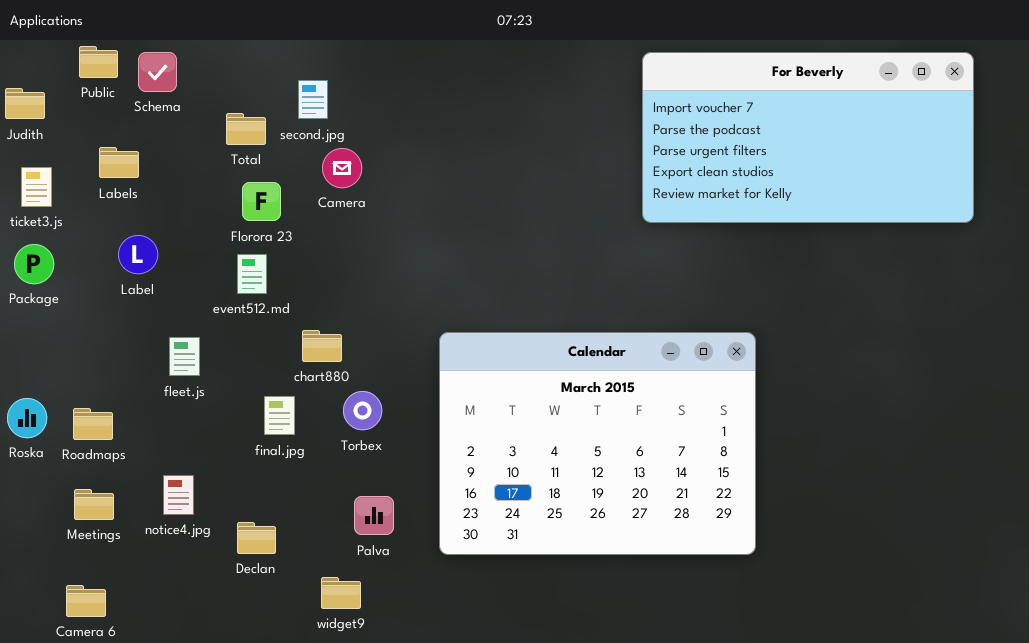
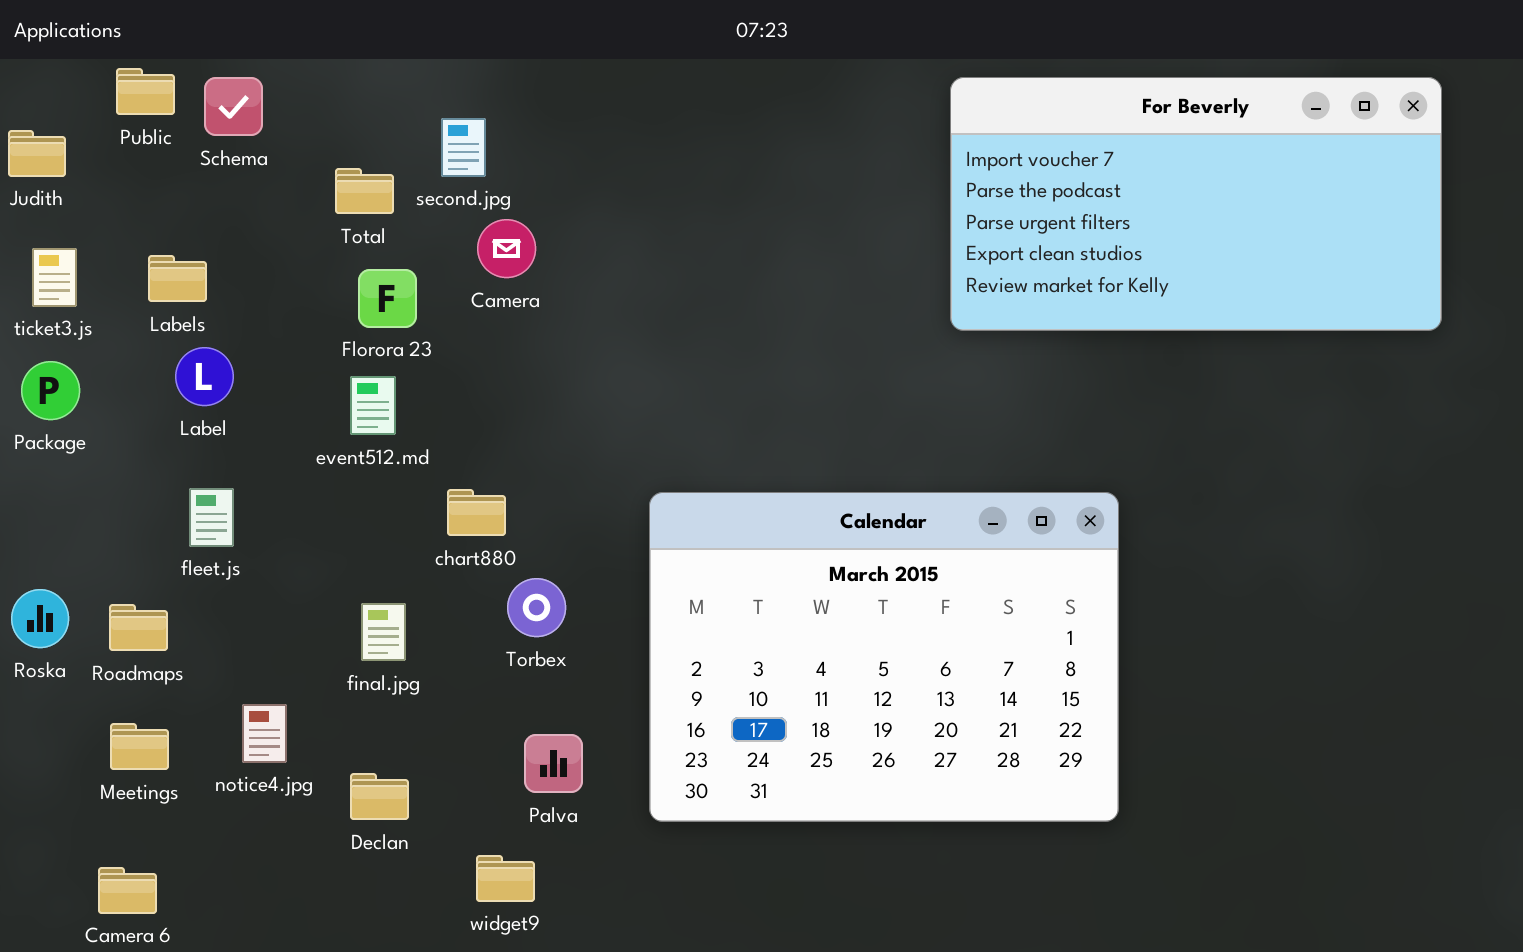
Labels: [99,147,139,178] -> [148,255,207,302], moved
fleet.js: [169,337,200,376] -> [189,488,234,547], moved
final.jpg: [264,396,295,435] -> [361,603,406,661], moved

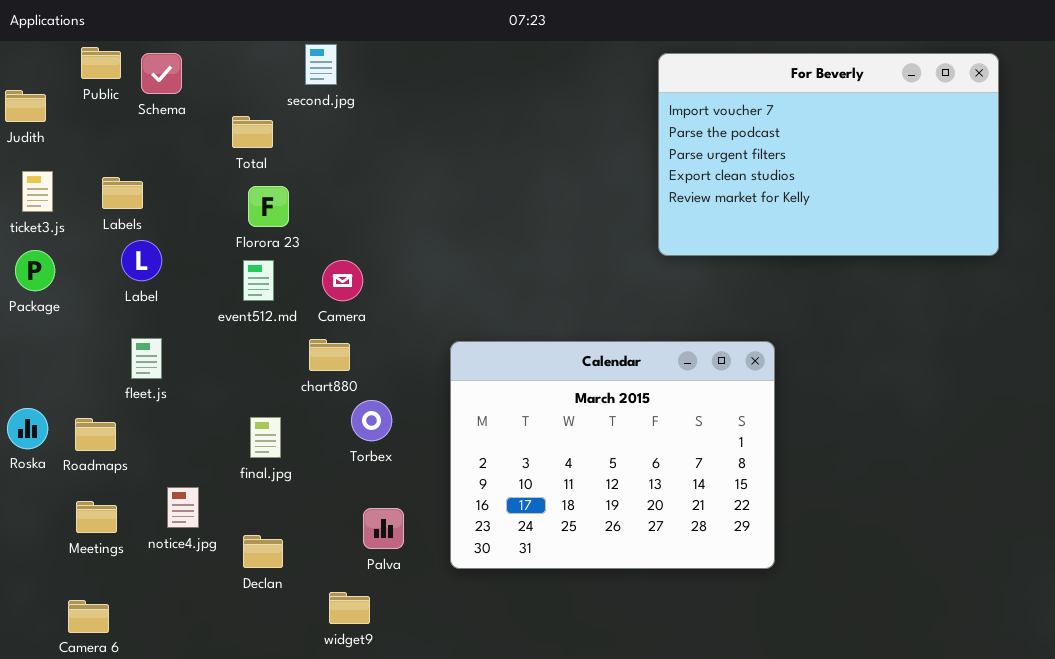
For Beverly: [950,77,1442,331] -> [658,53,999,256], resized
second.jpg: [441,118,486,177] -> [305,44,337,85], moved
Camera: [477,219,536,278] -> [322,260,363,301], moved

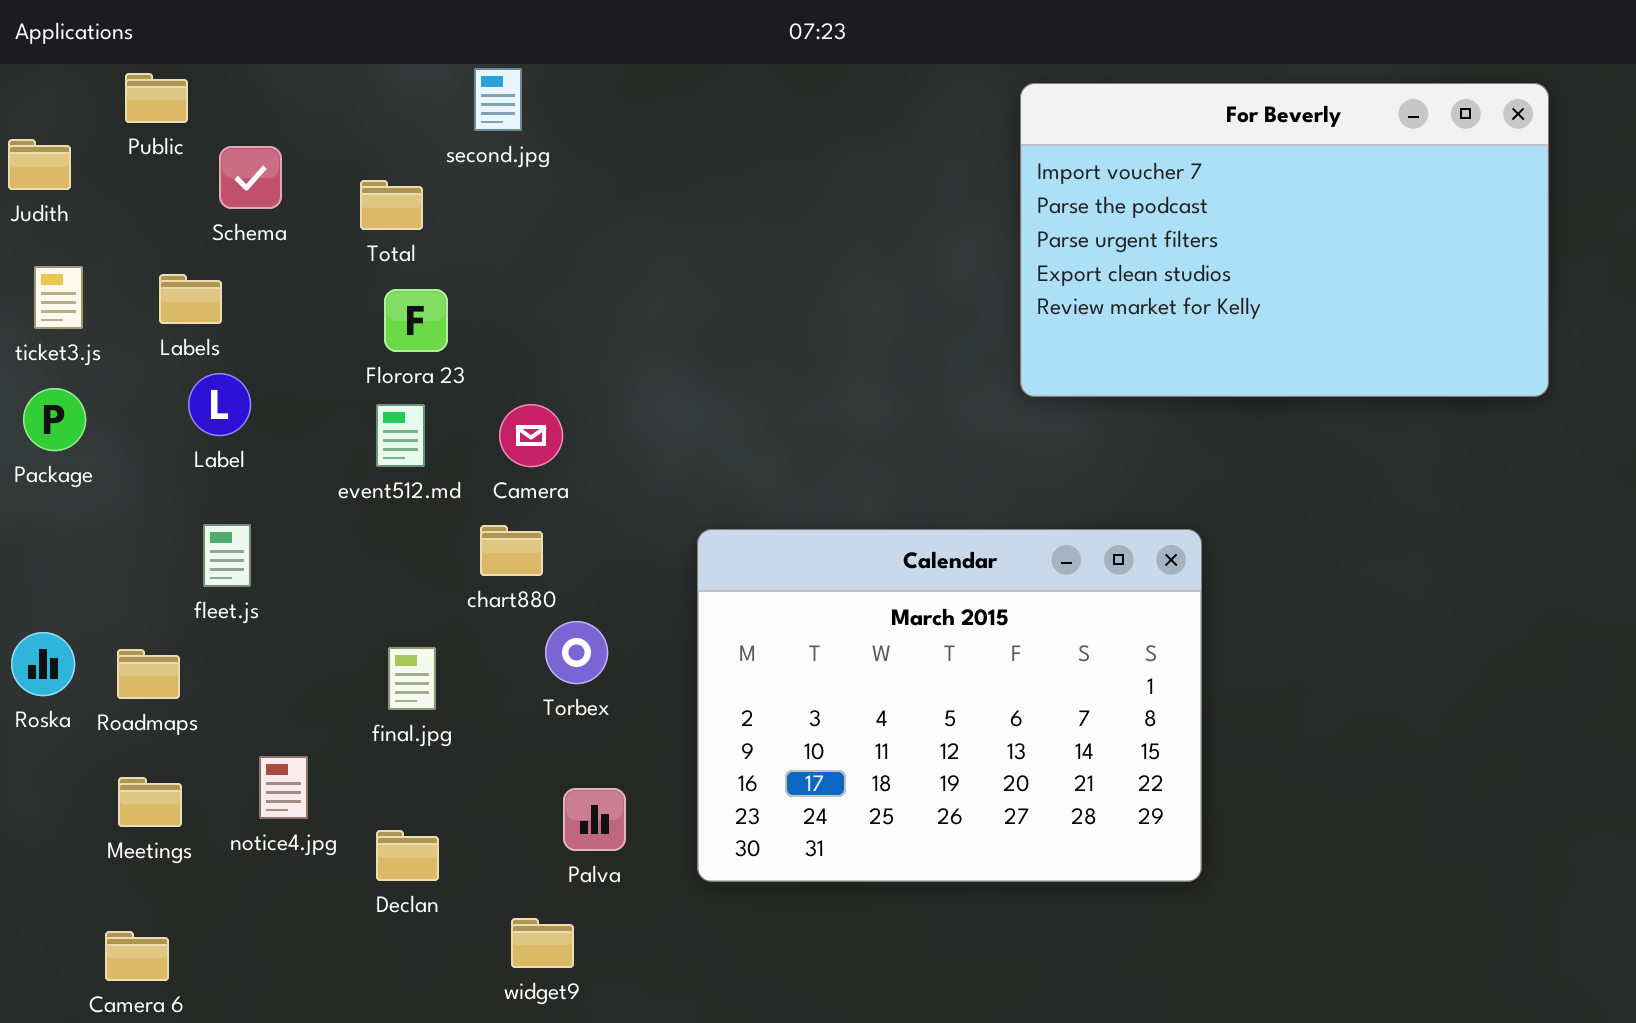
Schema: [141,53,182,94] -> [219,146,282,209], moved

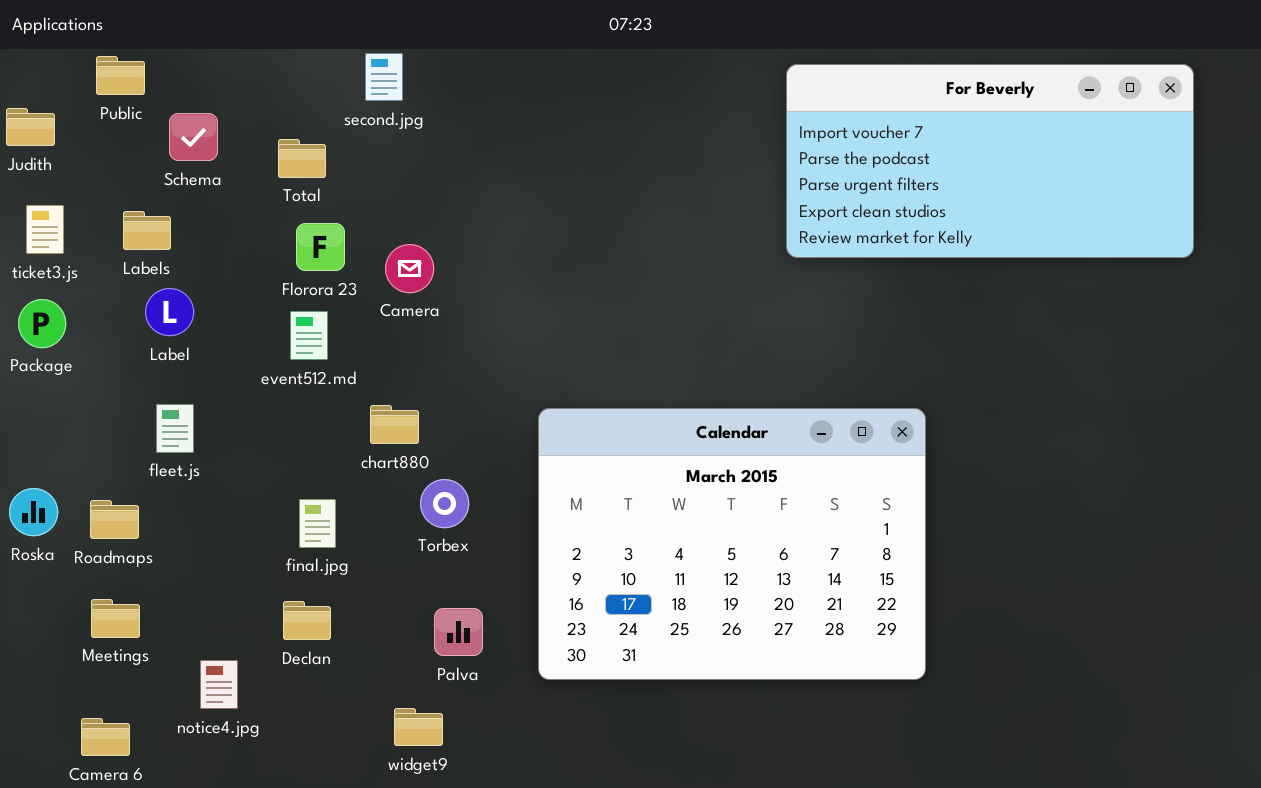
For Beverly: [1020,83,1549,397] -> [786,64,1194,258], resized
Camera: [499,404,563,467] -> [385,244,434,293], moved
notice4.jpg: [259,756,308,819] -> [200,660,238,709], moved
Declan: [376,830,439,881] -> [283,601,331,640], moved

